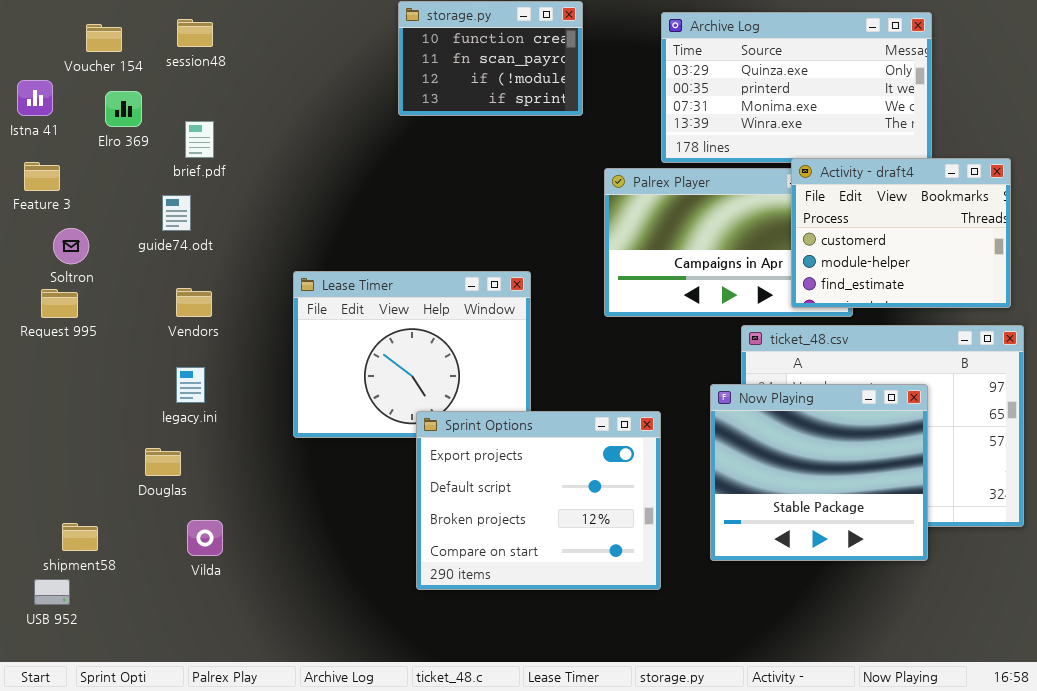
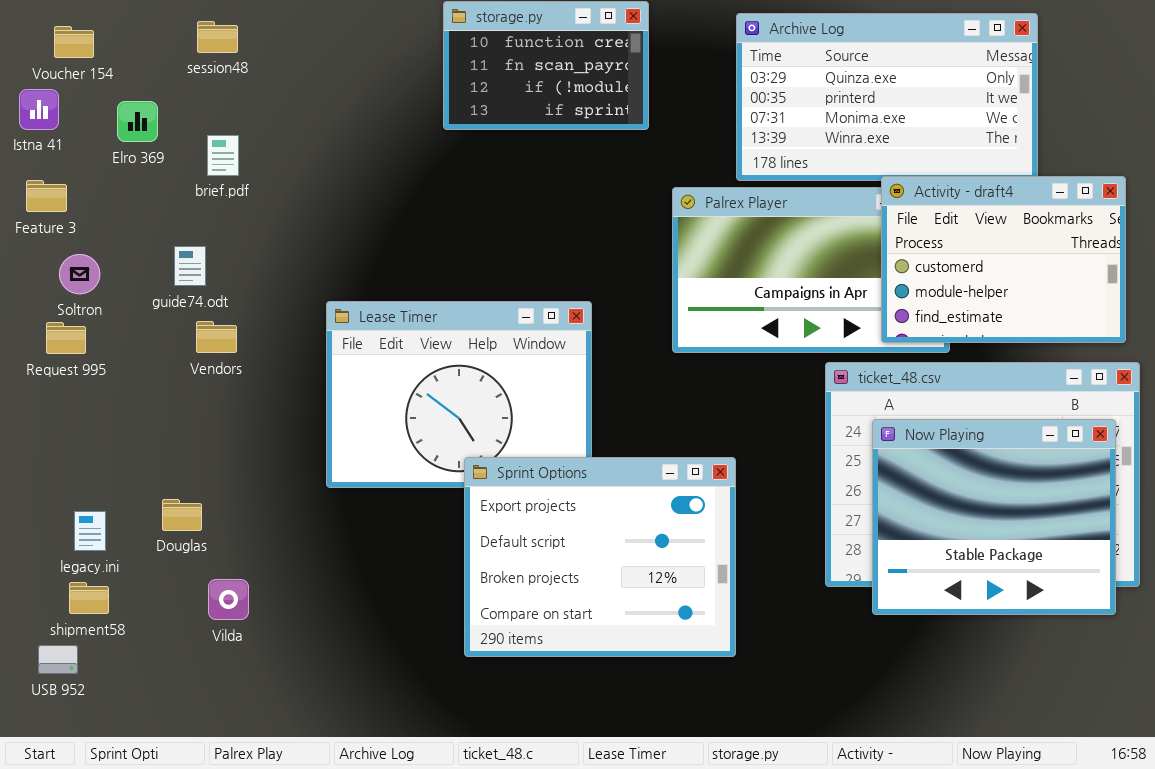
Voucher 154: [86,24,122,52] -> [54,26,94,58], moved
guide74.odt: [162,195,191,231] -> [174,246,206,286], moved
legacy.ini: [176,367,205,403] -> [74,511,106,551], moved
Now Playing: [710,384,928,561] -> [872,419,1116,615], moved

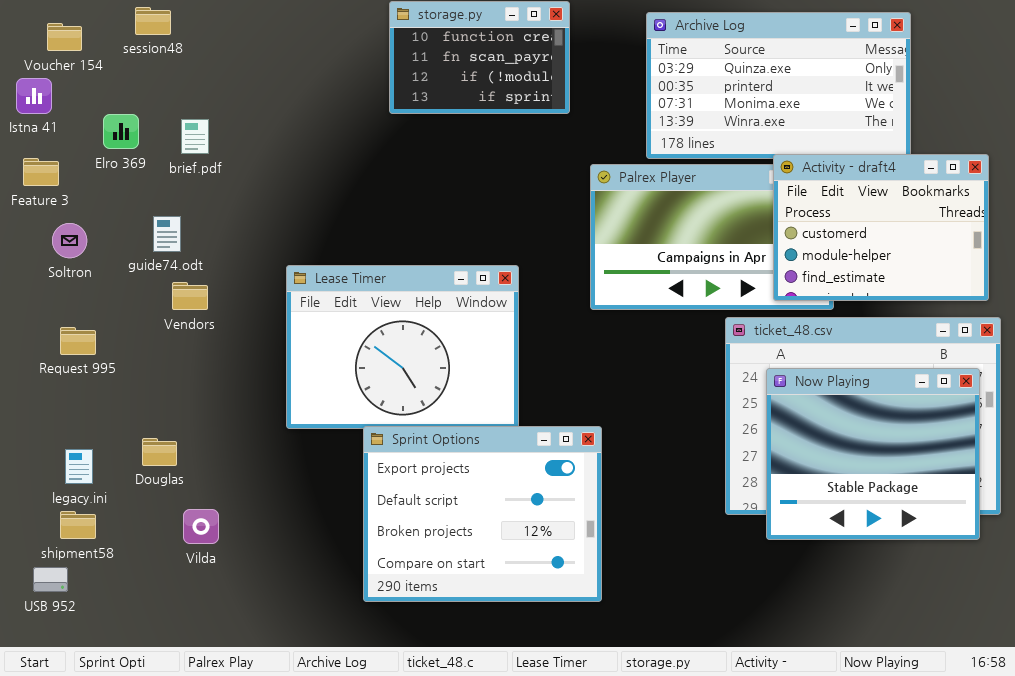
session48: [197,21,238,53] -> [135,7,171,35], moved
Elro 369: [117,101,158,142] -> [103,114,139,149], moved
Request 995: [46,322,86,354] -> [60,327,96,355], moved
Sprint Options: [464,457,736,657] -> [363,426,602,602], moved

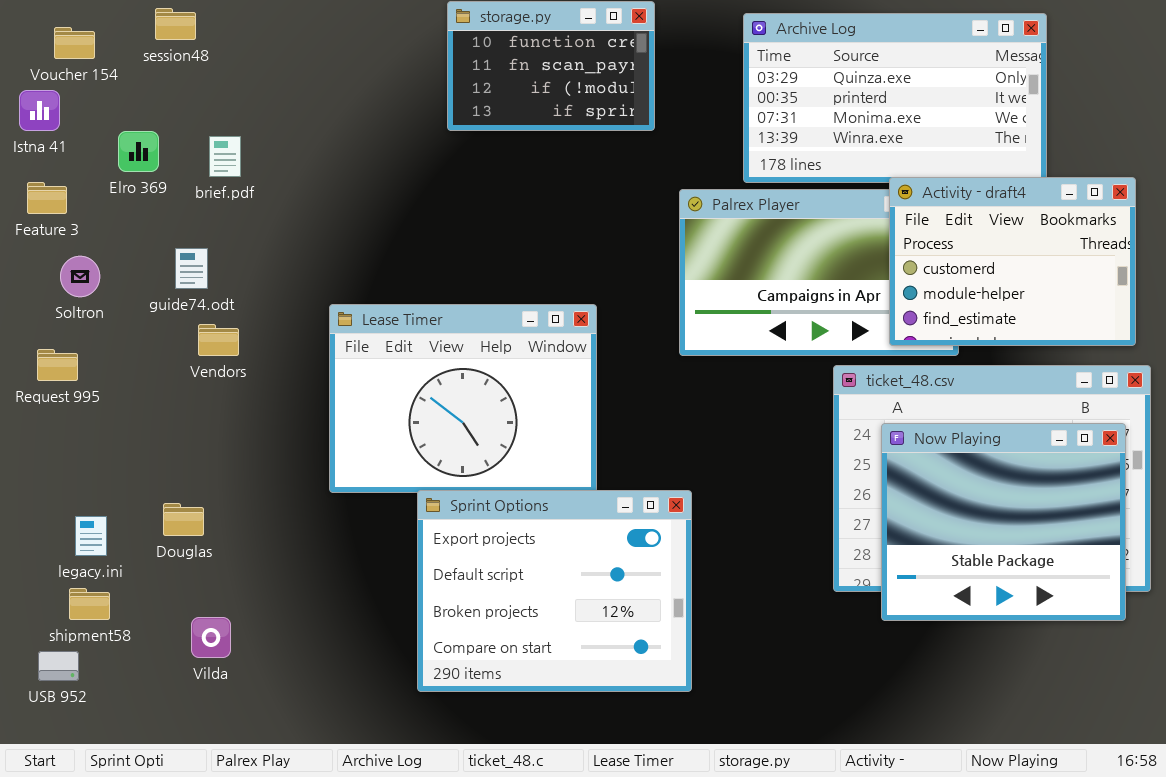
Request 995: [60,327,96,355] -> [37,349,78,381], moved
Vilda: [183,509,219,544] -> [191,617,231,658], moved

